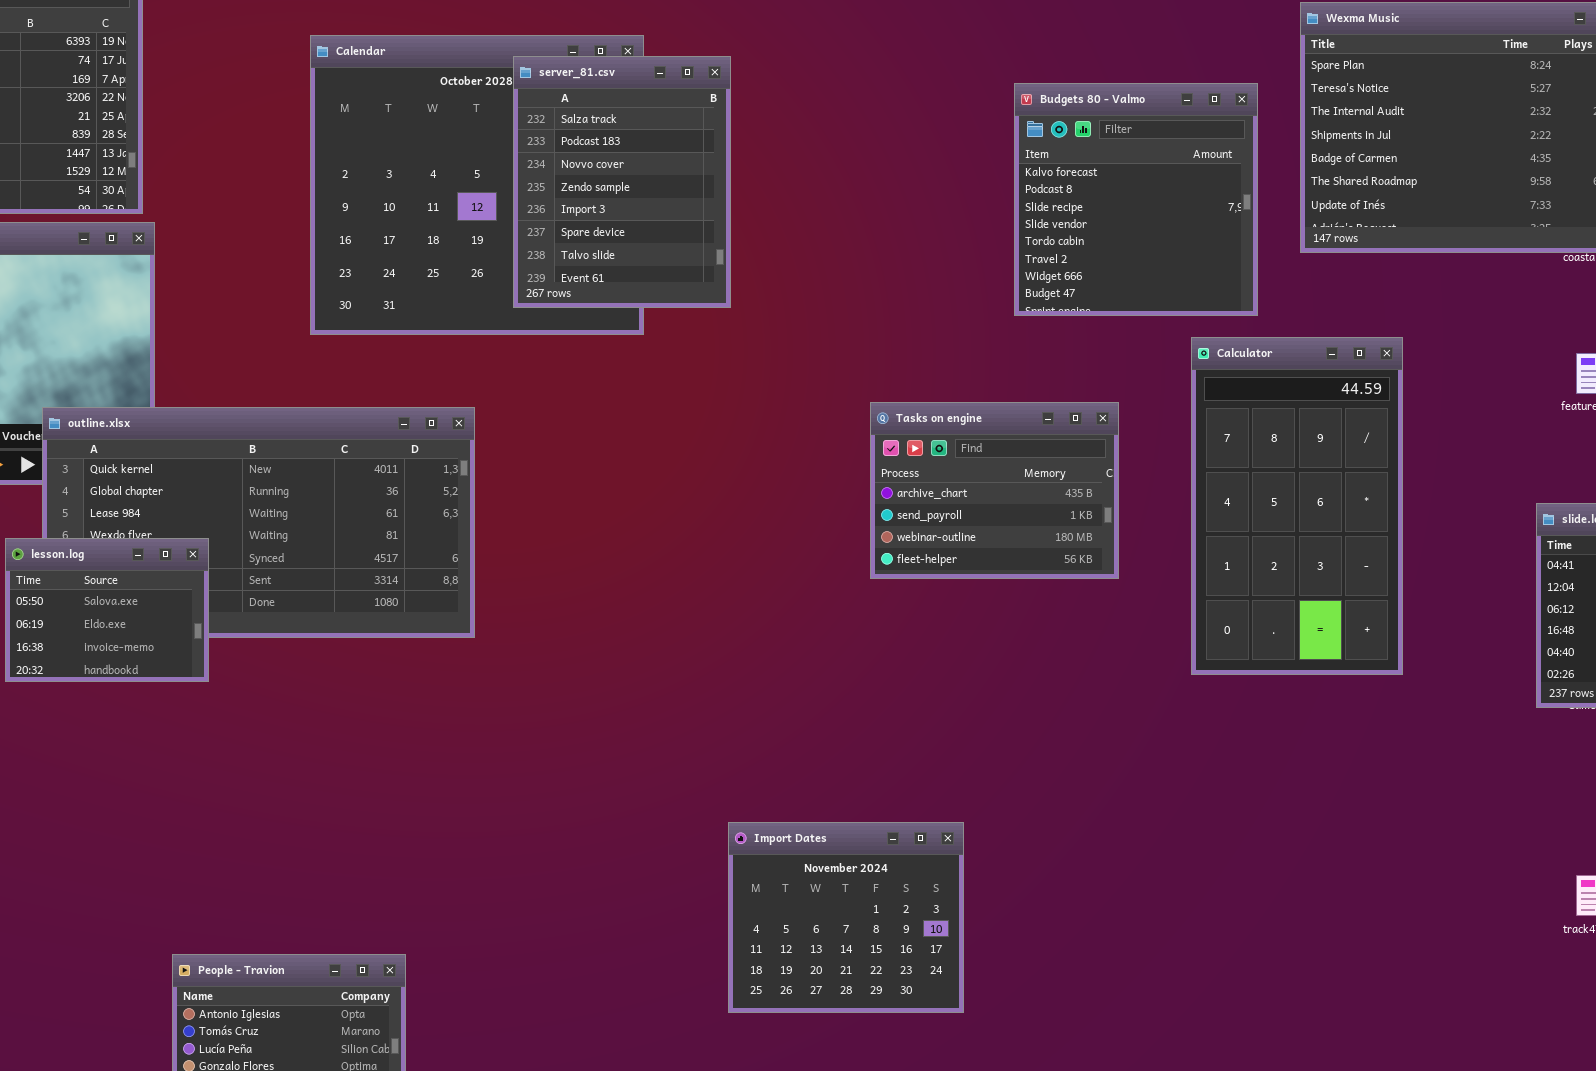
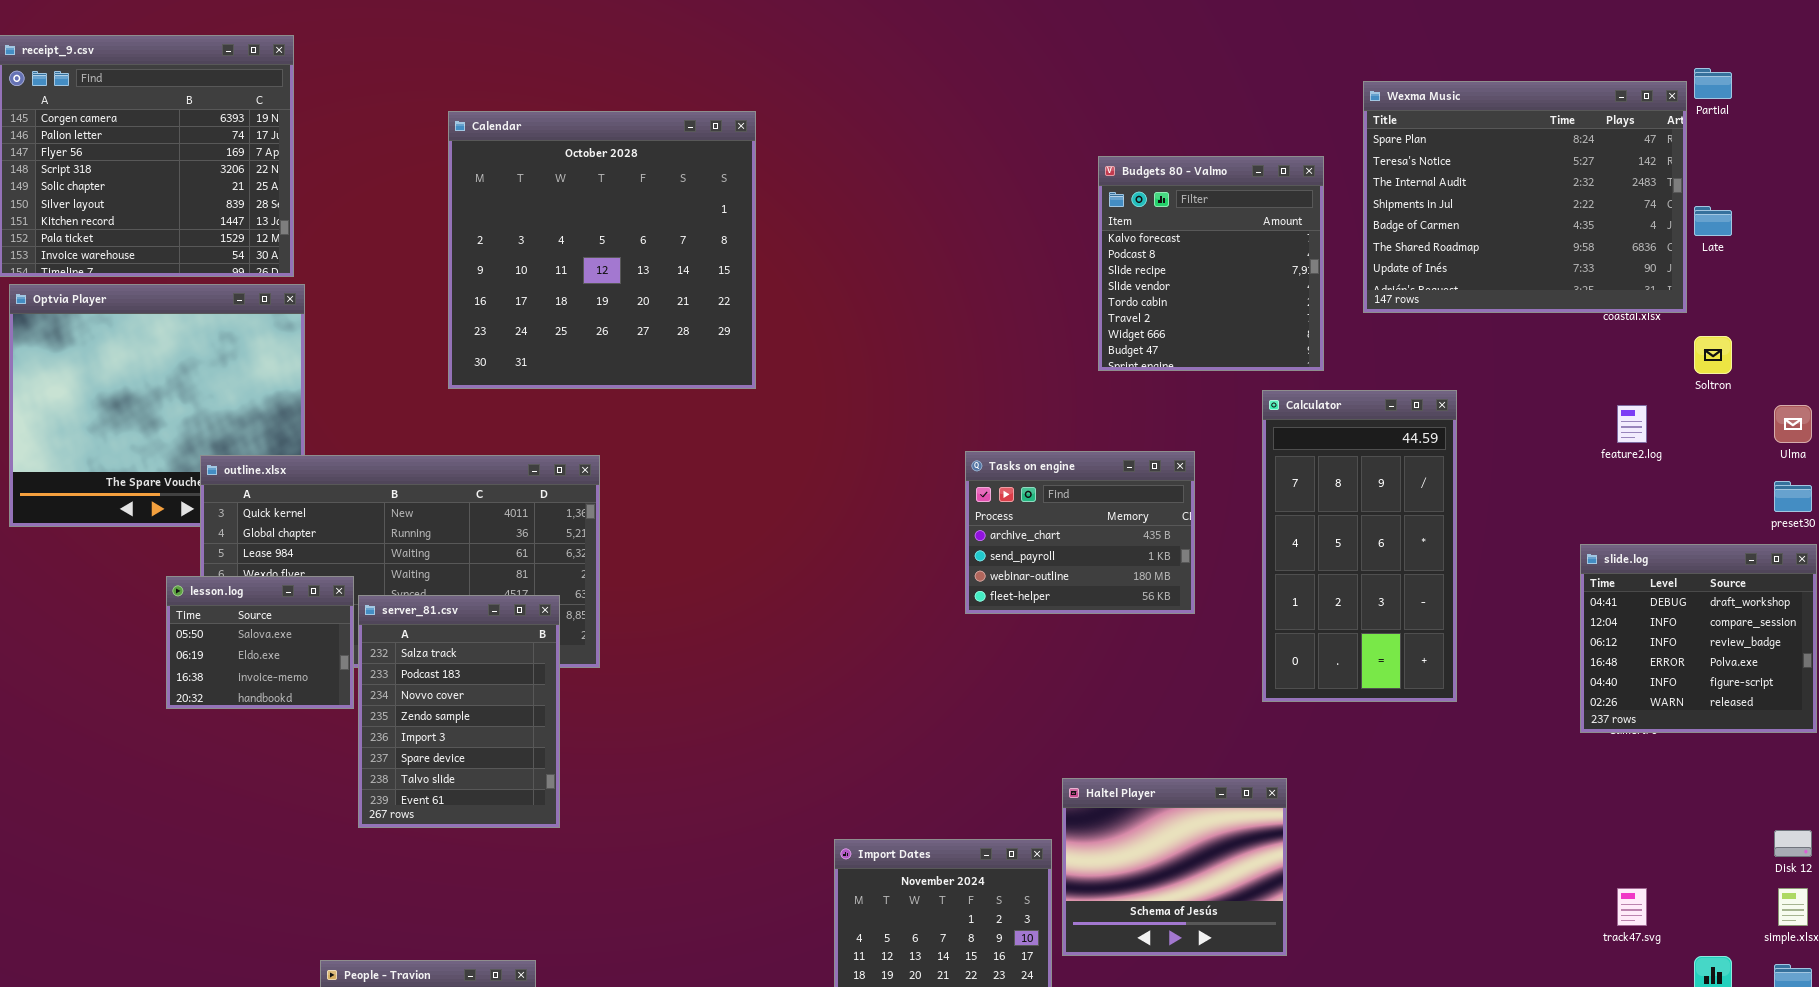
server_81.csv: [513,56,731,308] -> [358,595,560,828], moved
Haltel Player: none -> [1062,778,1287,956], opened

